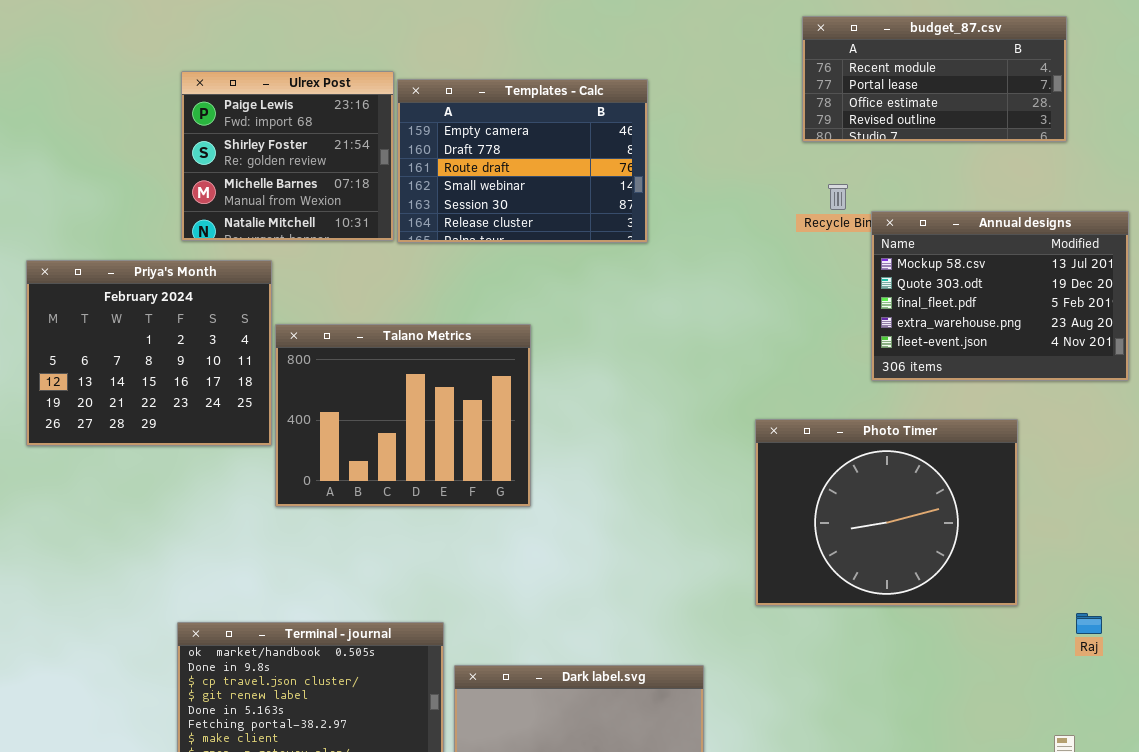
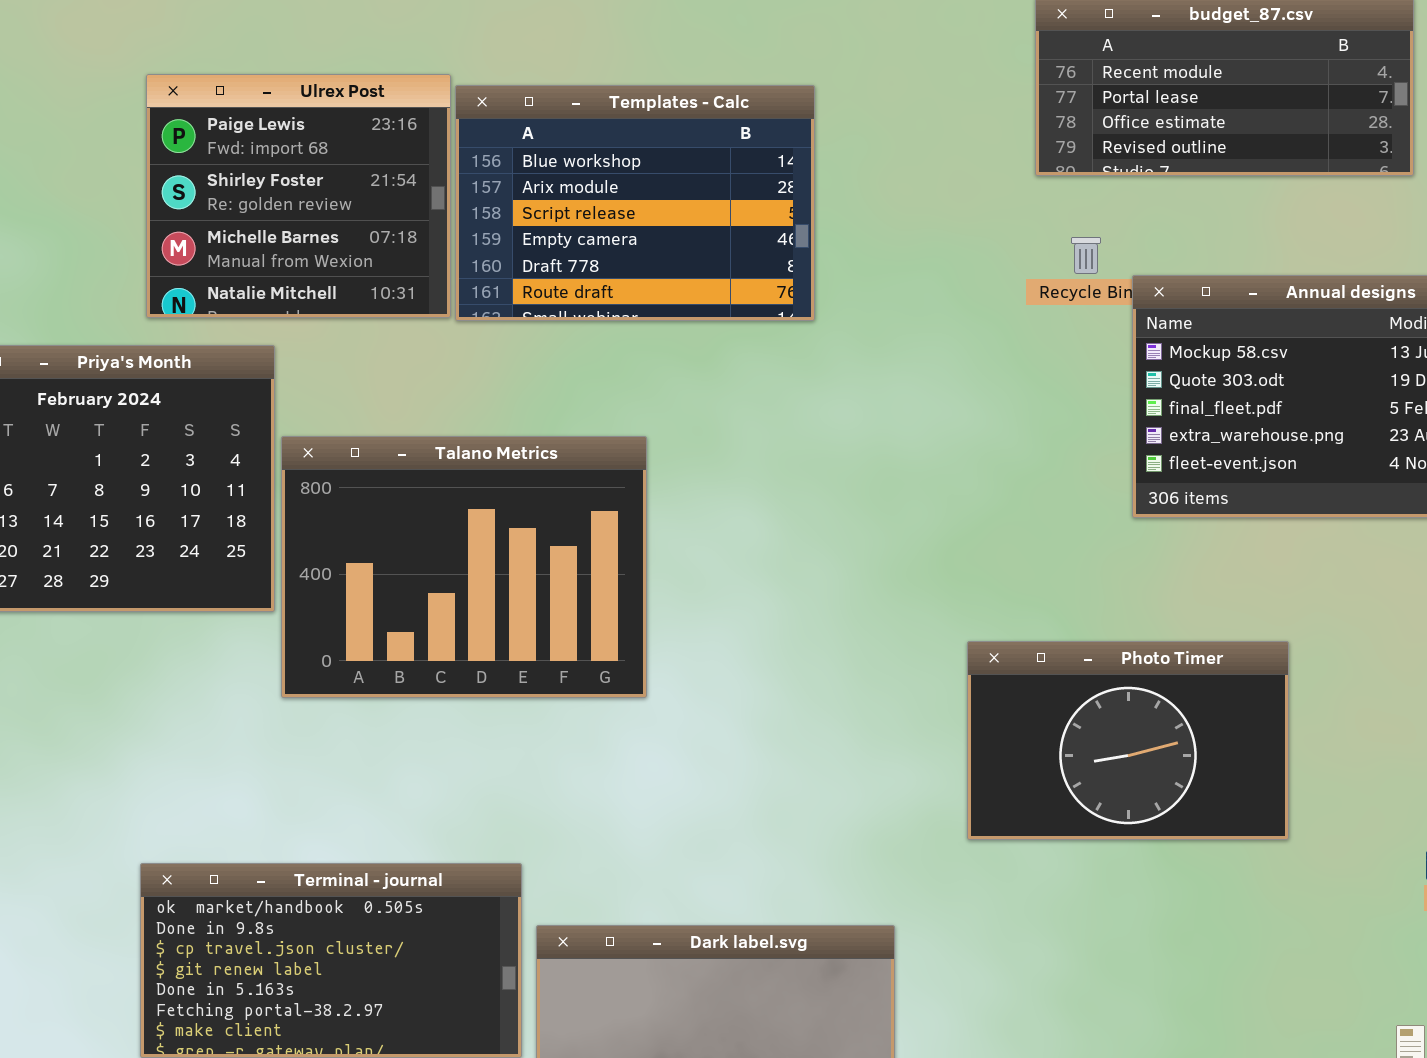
Templates - Calc: [397,79,648,243] -> [455,85,815,321], scrolled up 3 rows
Photo Timer: [755,419,1018,606] -> [967,641,1289,840], resized

